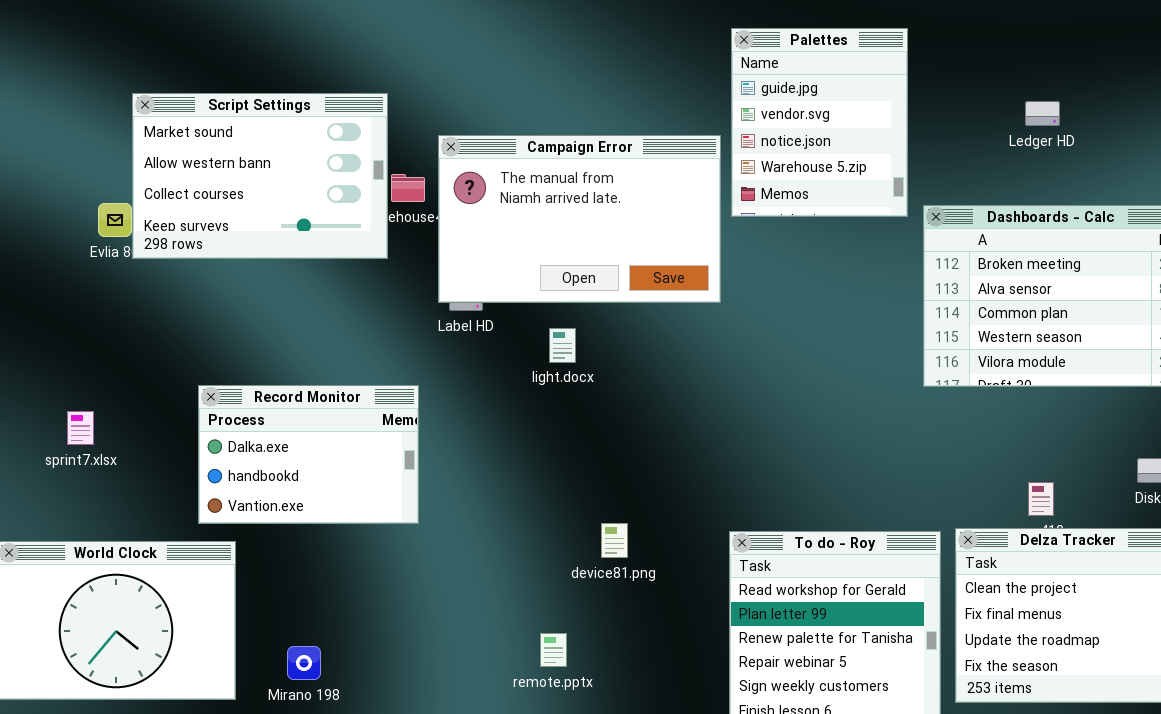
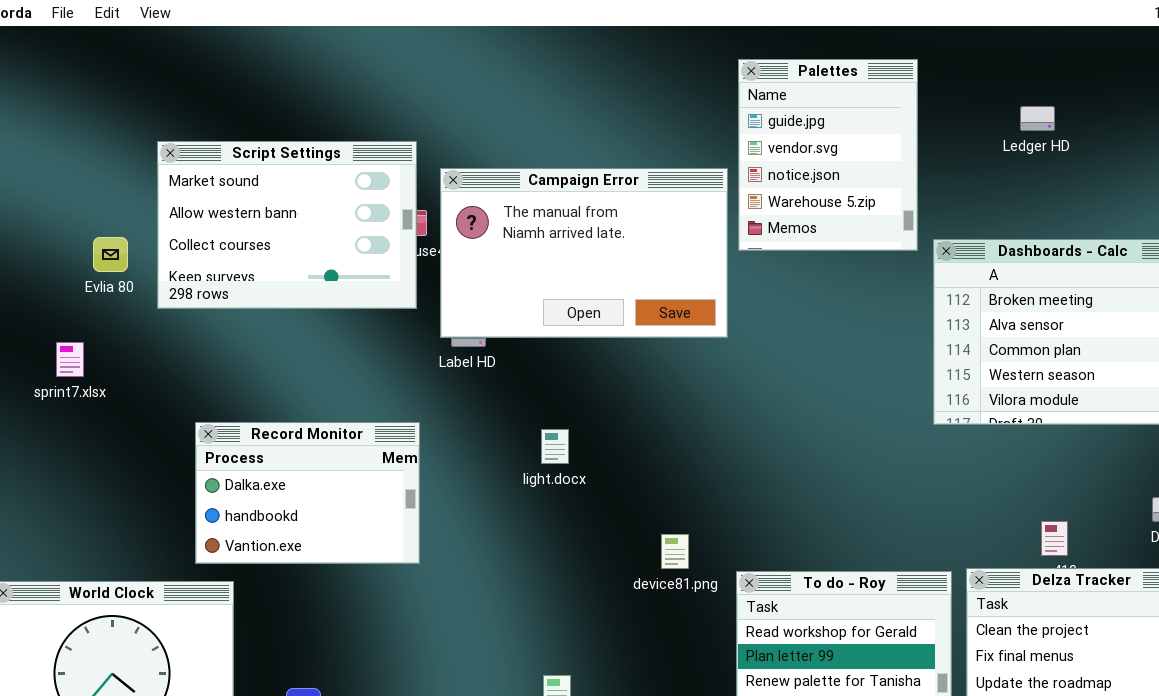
Script Settings: [132,93,388,259] -> [157,141,417,309], moved
Ledger HD: [1025,101,1060,126] -> [1020,106,1055,131], moved
light.docx: [549,328,576,363] -> [541,429,569,464], moved
sprint7.xlsx: [67,411,94,445] -> [56,342,84,377], moved
device81.png: [601,523,628,558] -> [661,534,689,569], moved

